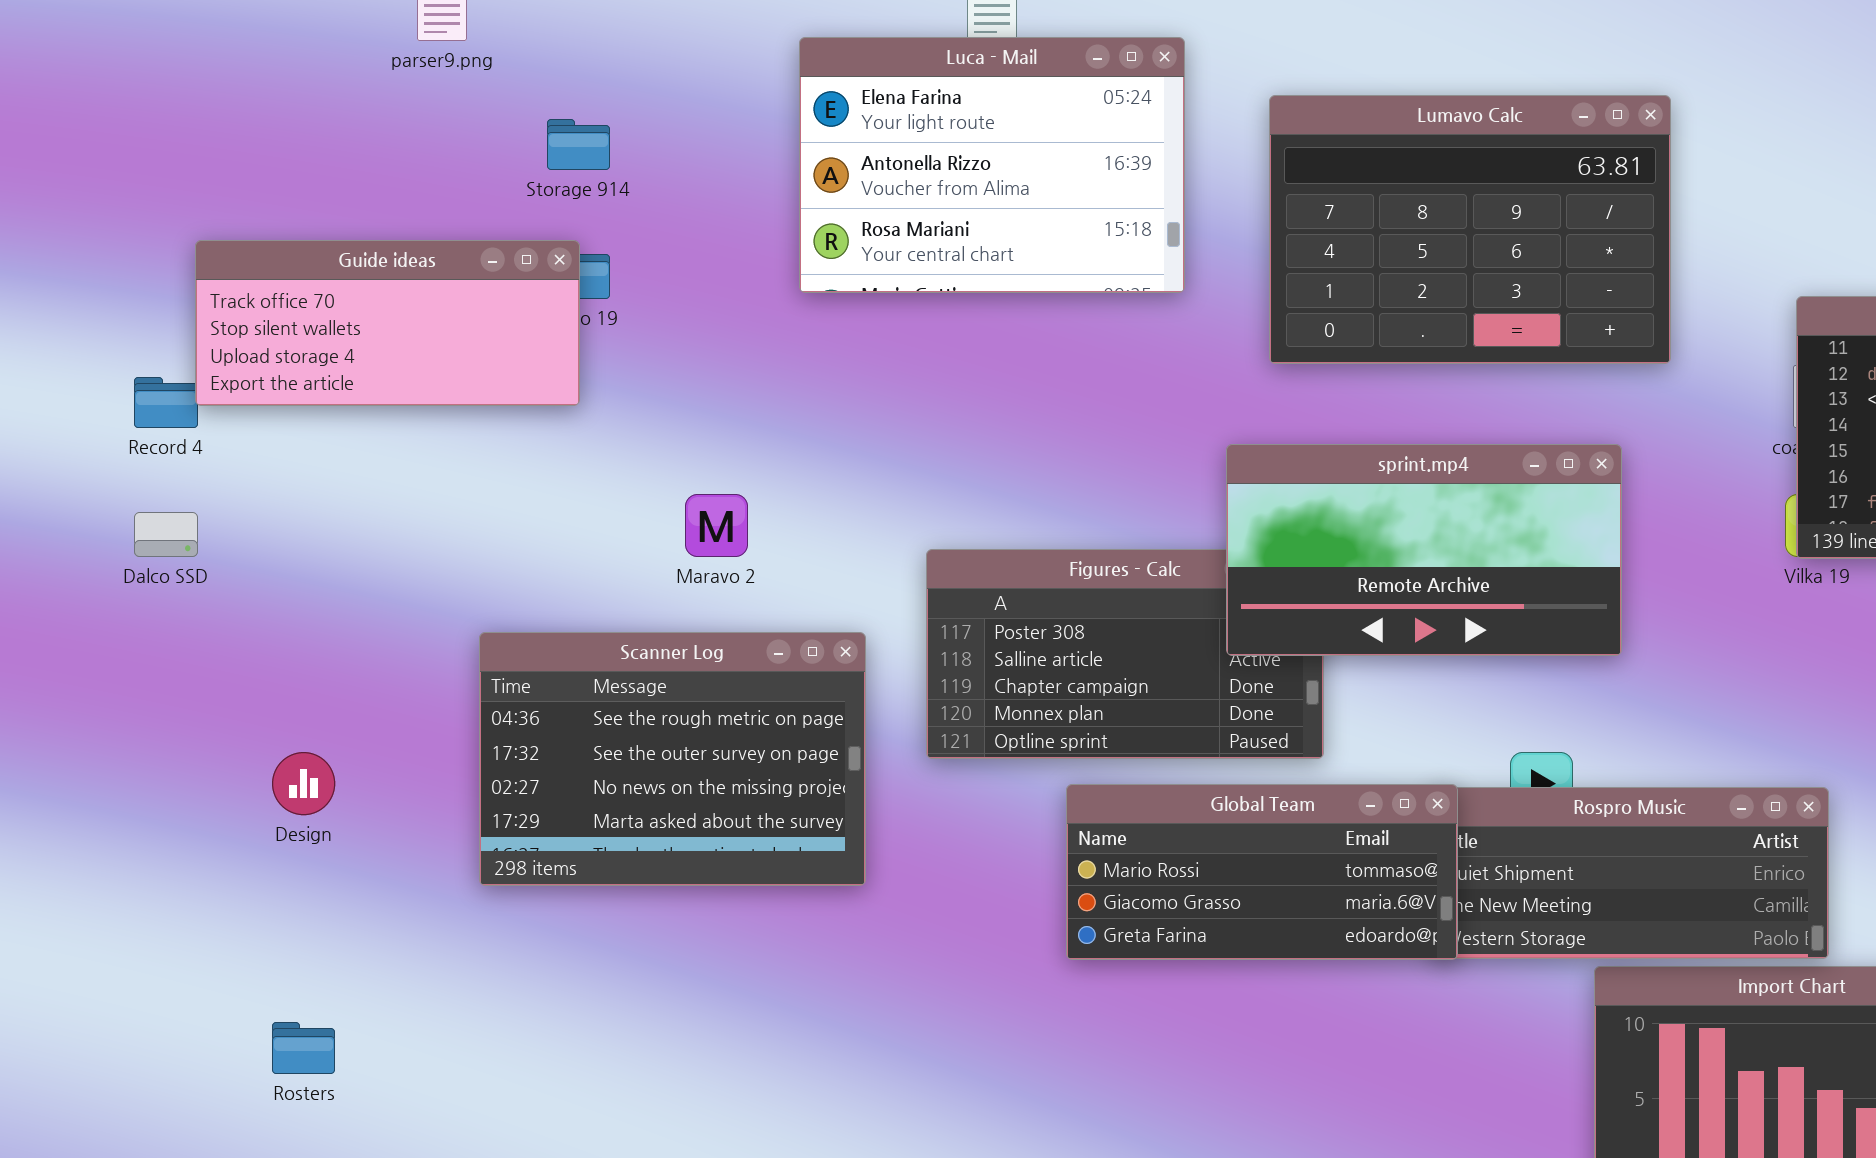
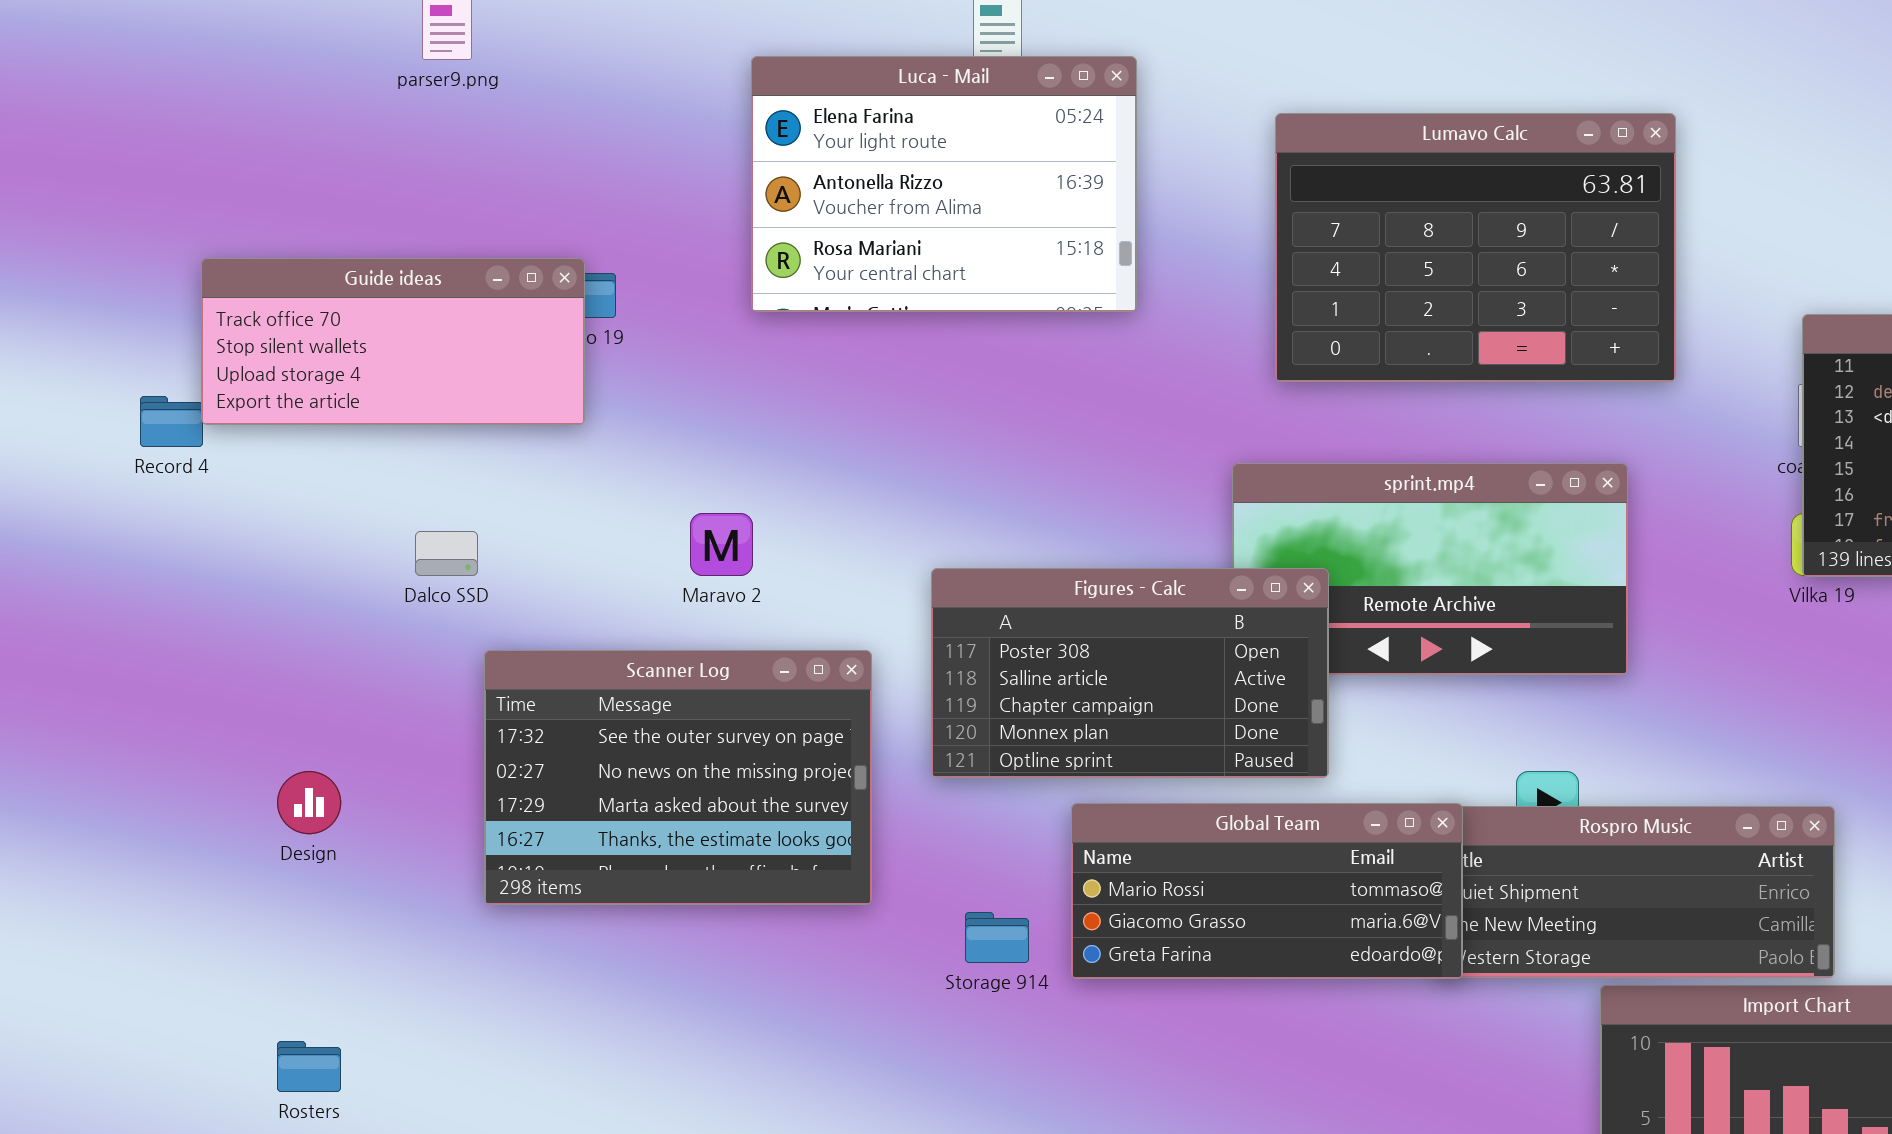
Luca - Mail: [799,37,1185,293] -> [751,56,1137,312], moved
Storage 914: [547,119,610,170] -> [965,912,1029,963], moved
Dalco SSD: [134,512,198,557] -> [415,531,478,576], moved
Figures - Calc: [926,549,1324,759] -> [931,568,1329,778], raised
Scanner Log: [479,632,866,886] -> [484,650,872,905], scrolled down 1 row

